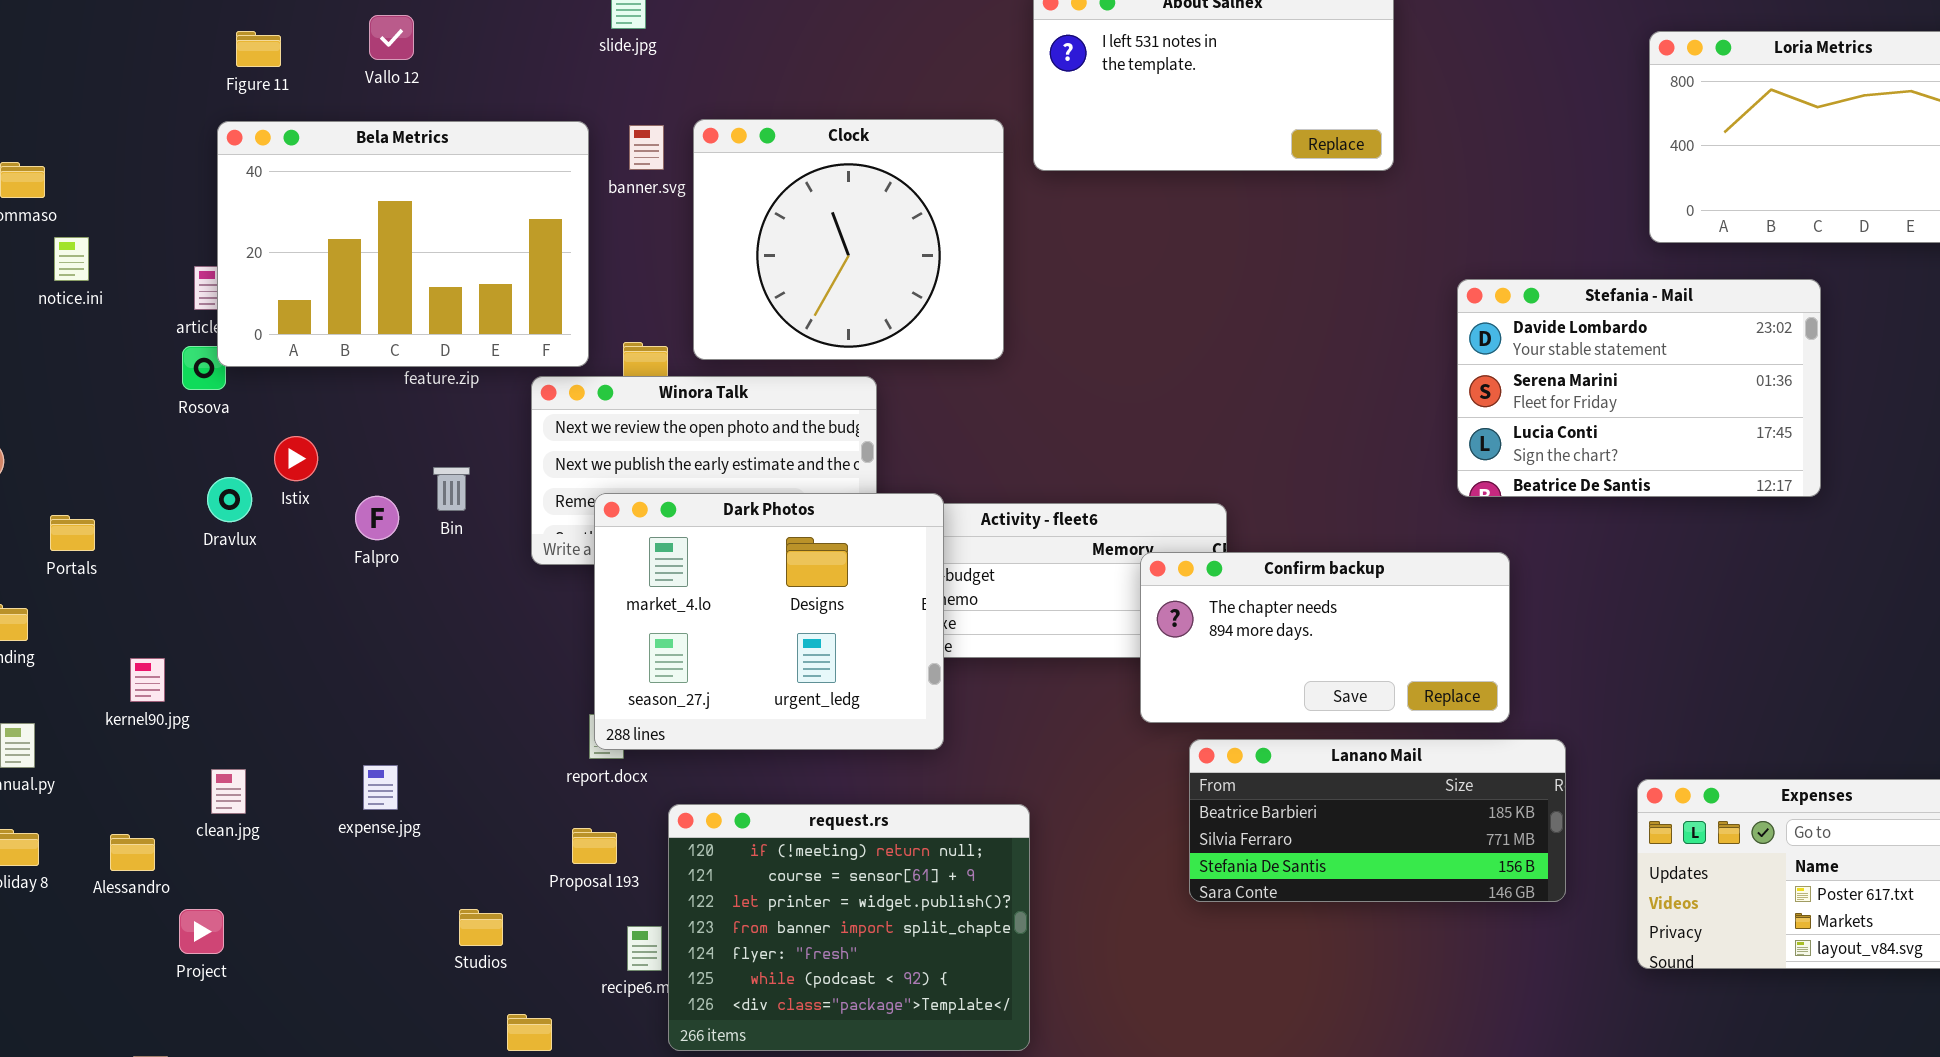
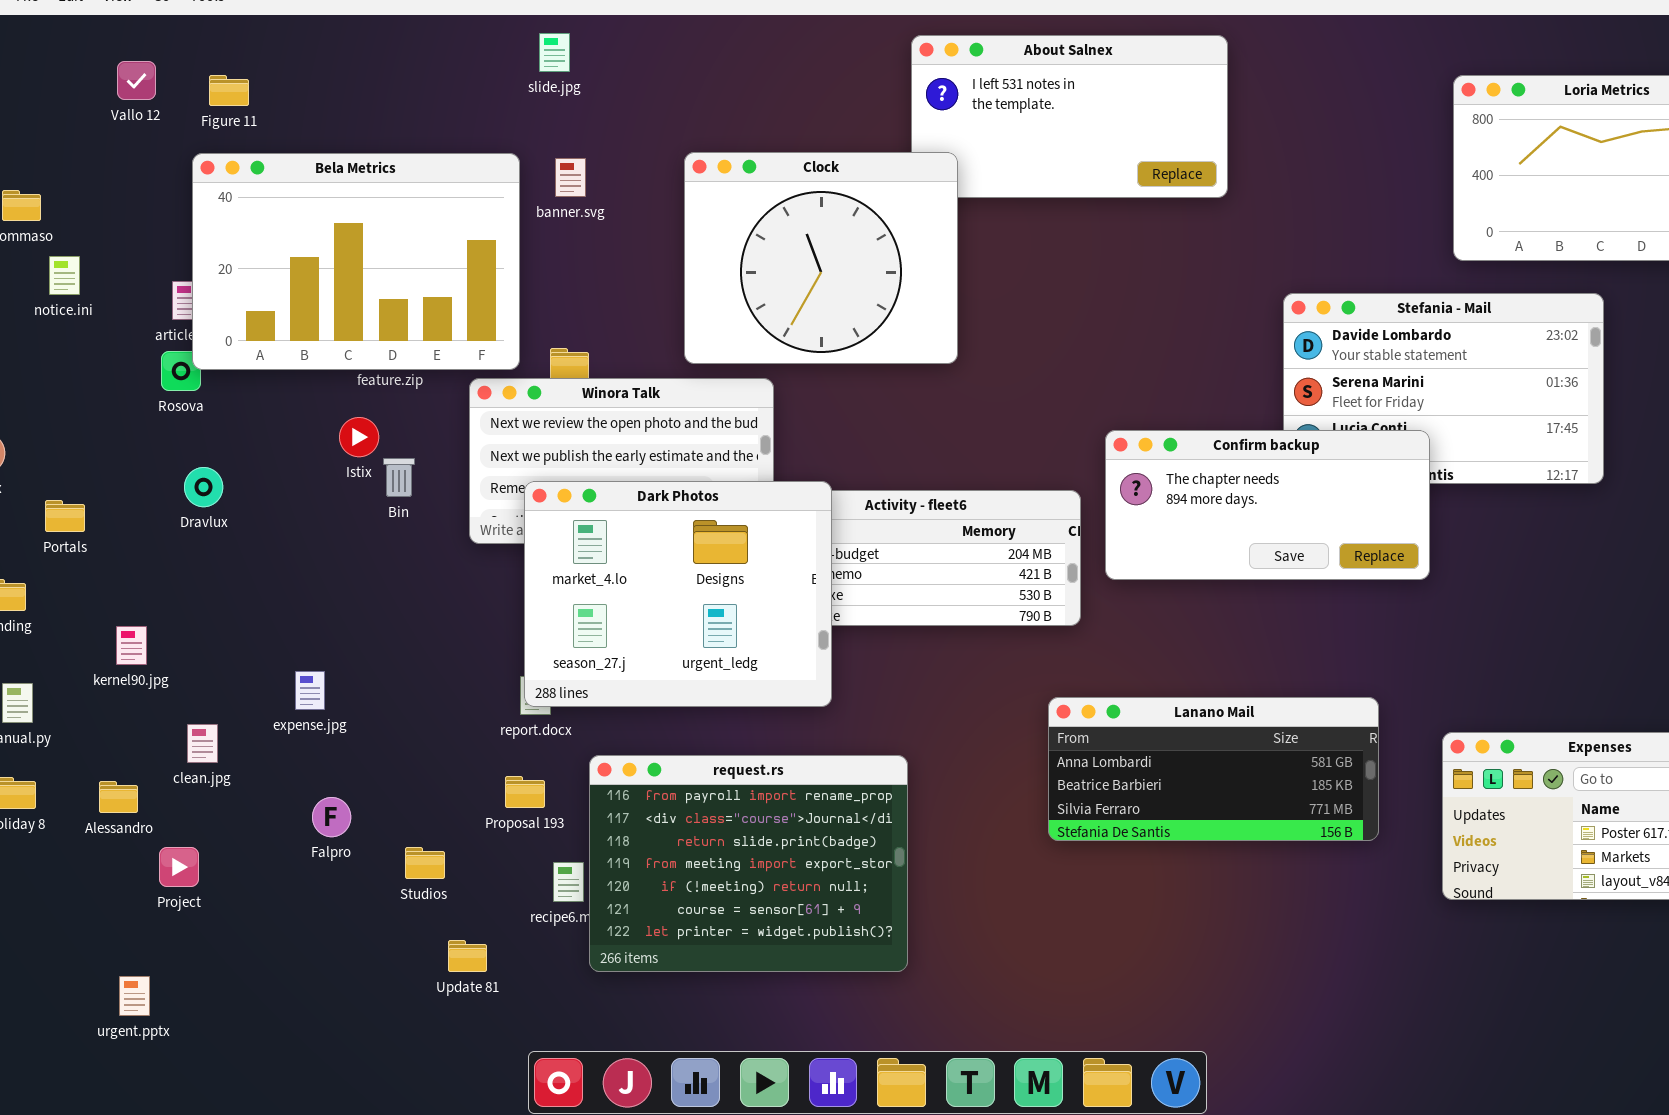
Vallo 12: [369,15,414,60] -> [117,61,156,100], moved
Clock: [693,119,1004,360] -> [684,152,958,364], moved
Istix: [274,436,318,481] -> [339,417,379,457], moved
Falpro: [355,496,399,540] -> [312,797,351,837], moved
Confirm backup: [1140,552,1510,723] -> [1105,430,1430,580], moved
Lanano Mail: [1189,739,1566,902] -> [1048,697,1379,841], scrolled up 1 row
expense.jpg: [363,765,398,810] -> [295,671,325,710], moved
request.rs: [668,804,1030,1051] -> [589,755,908,972], scrolled up 4 rows

